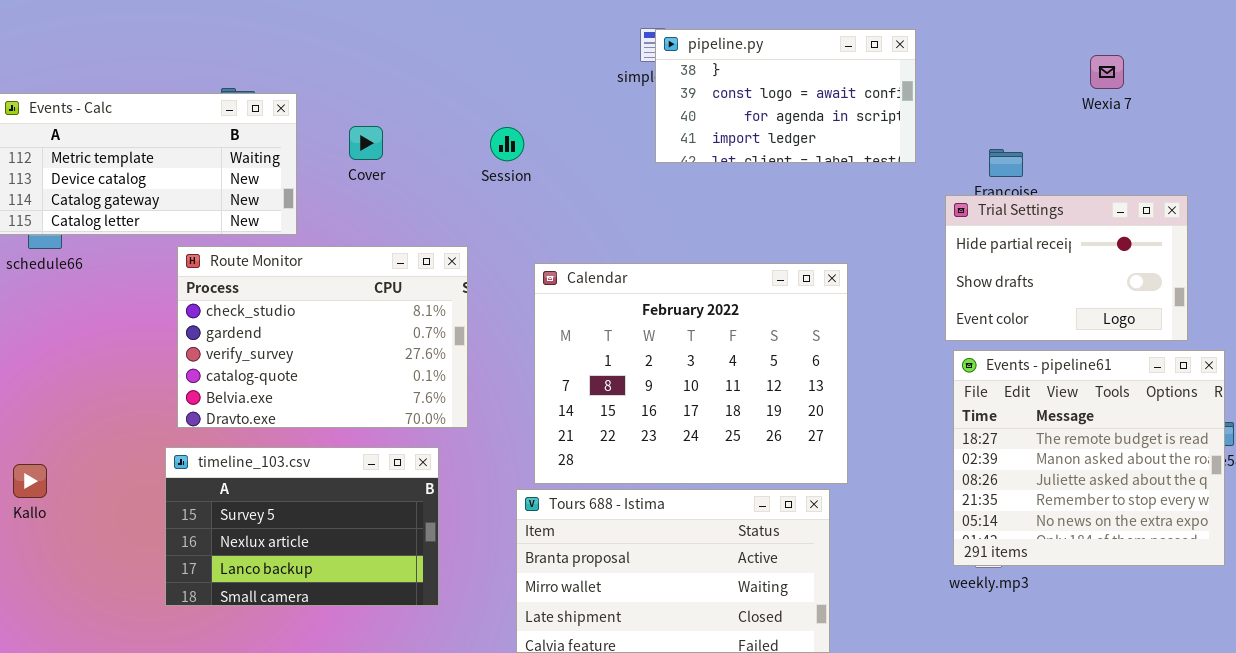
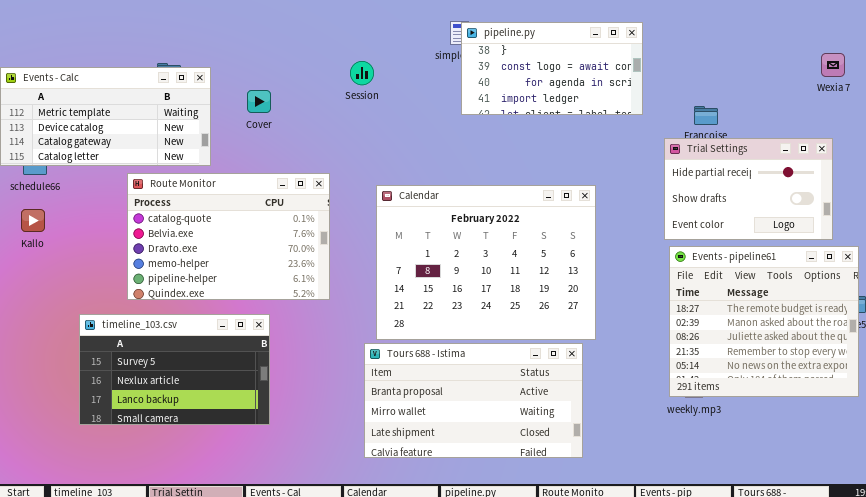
Wexia 7: [1090,55,1124,89] -> [821,53,845,77], moved
Session: [490,127,524,161] -> [350,61,374,85], moved
Route Monitor: [177,246,468,428] -> [127,173,330,300], scrolled down 3 rows
timeline_103.csv: [165,447,439,606] -> [79,314,270,425], moved
Kallo: [13,464,47,498] -> [21,209,45,232], moved

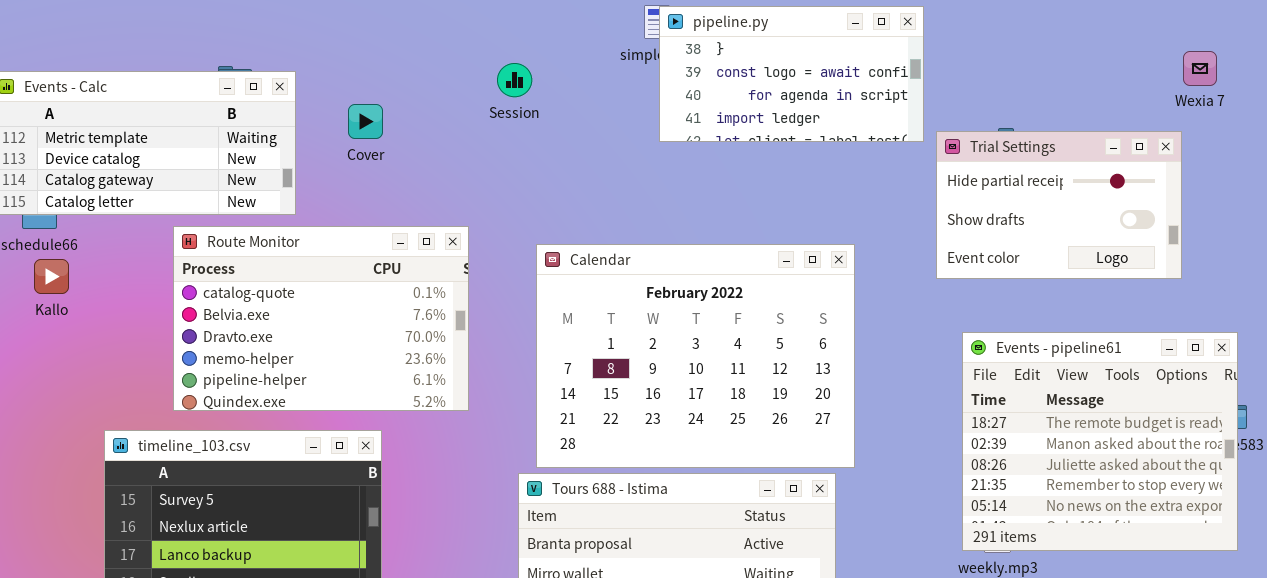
Trial Settings: [664,138,833,240] -> [936,131,1182,279], moved
Kallo: [21,209,45,232] -> [34,259,69,294], moved

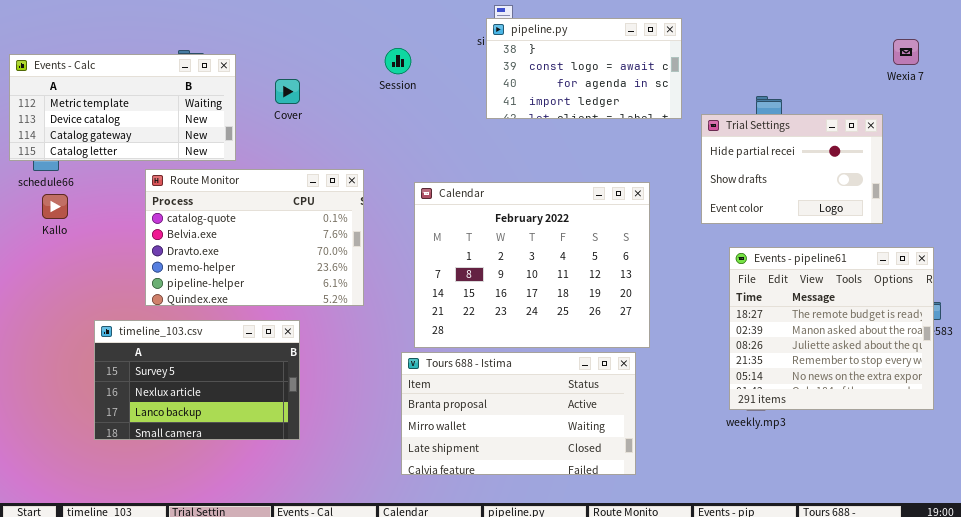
pipeline.py: [659,6,924,142] -> [486,18,682,119], moved
Trial Settings: [936,131,1182,279] -> [701,114,883,224], moved

